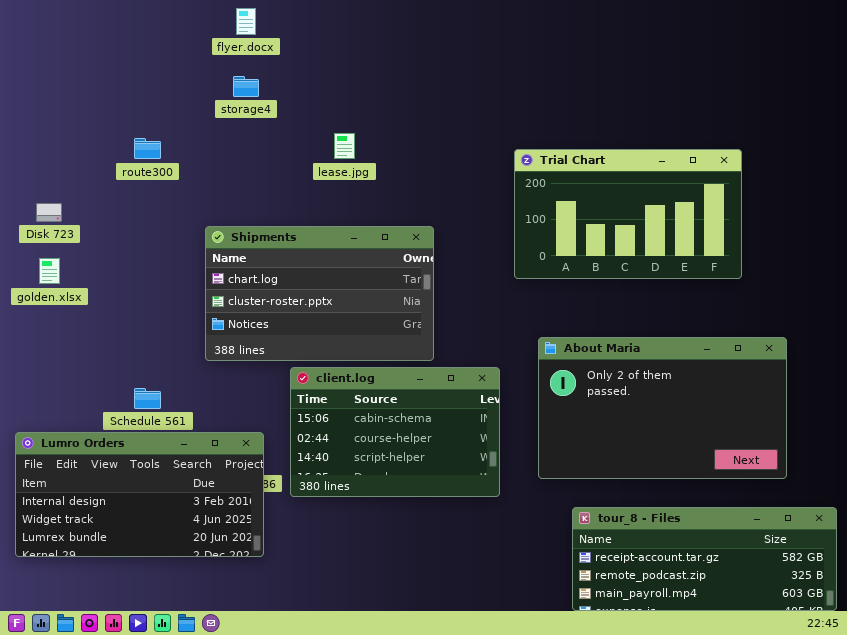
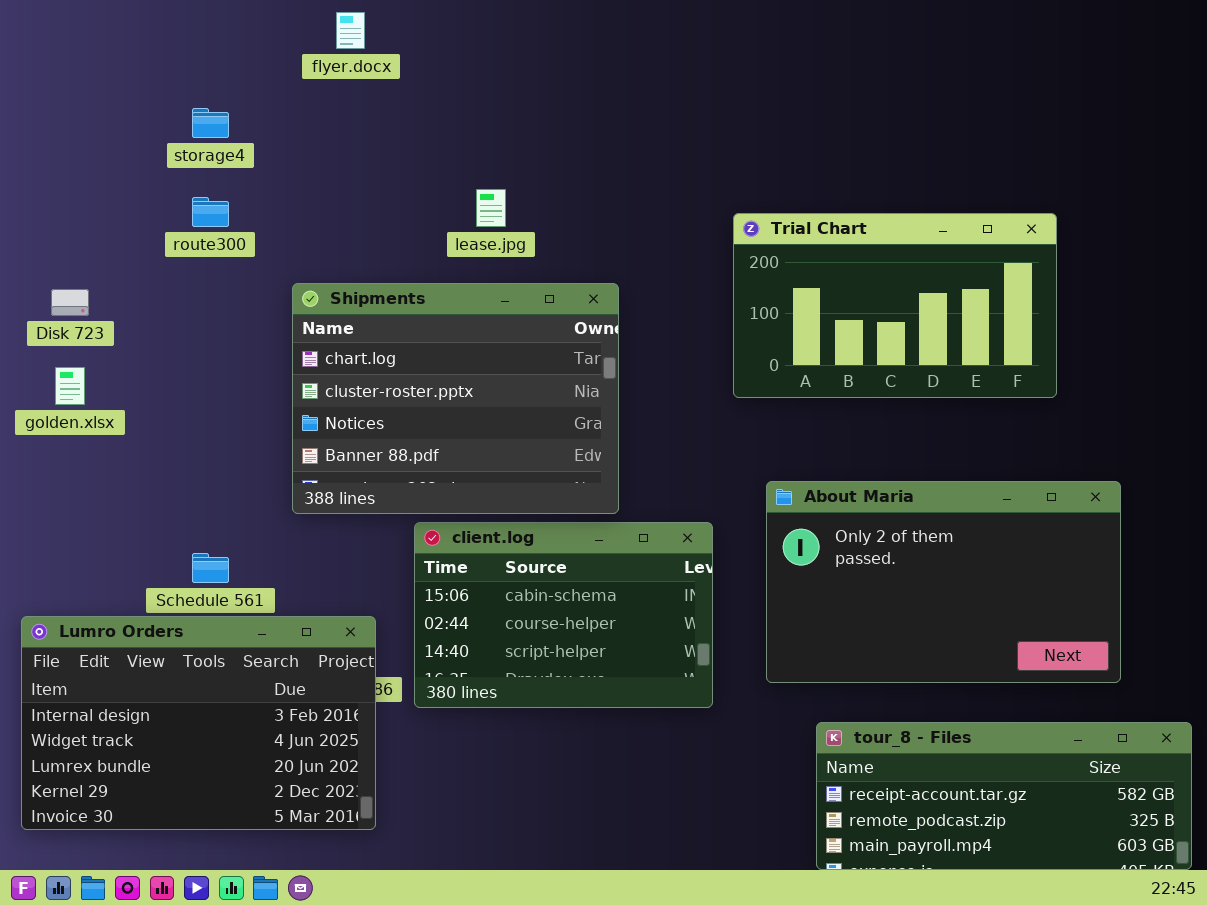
storage4: [233,76,259,97] -> [192,108,229,138], moved
Shipments: [205,226,434,361] -> [292,283,619,514], resized
Lumro Orders: [15,432,264,557] -> [21,616,376,830], resized

